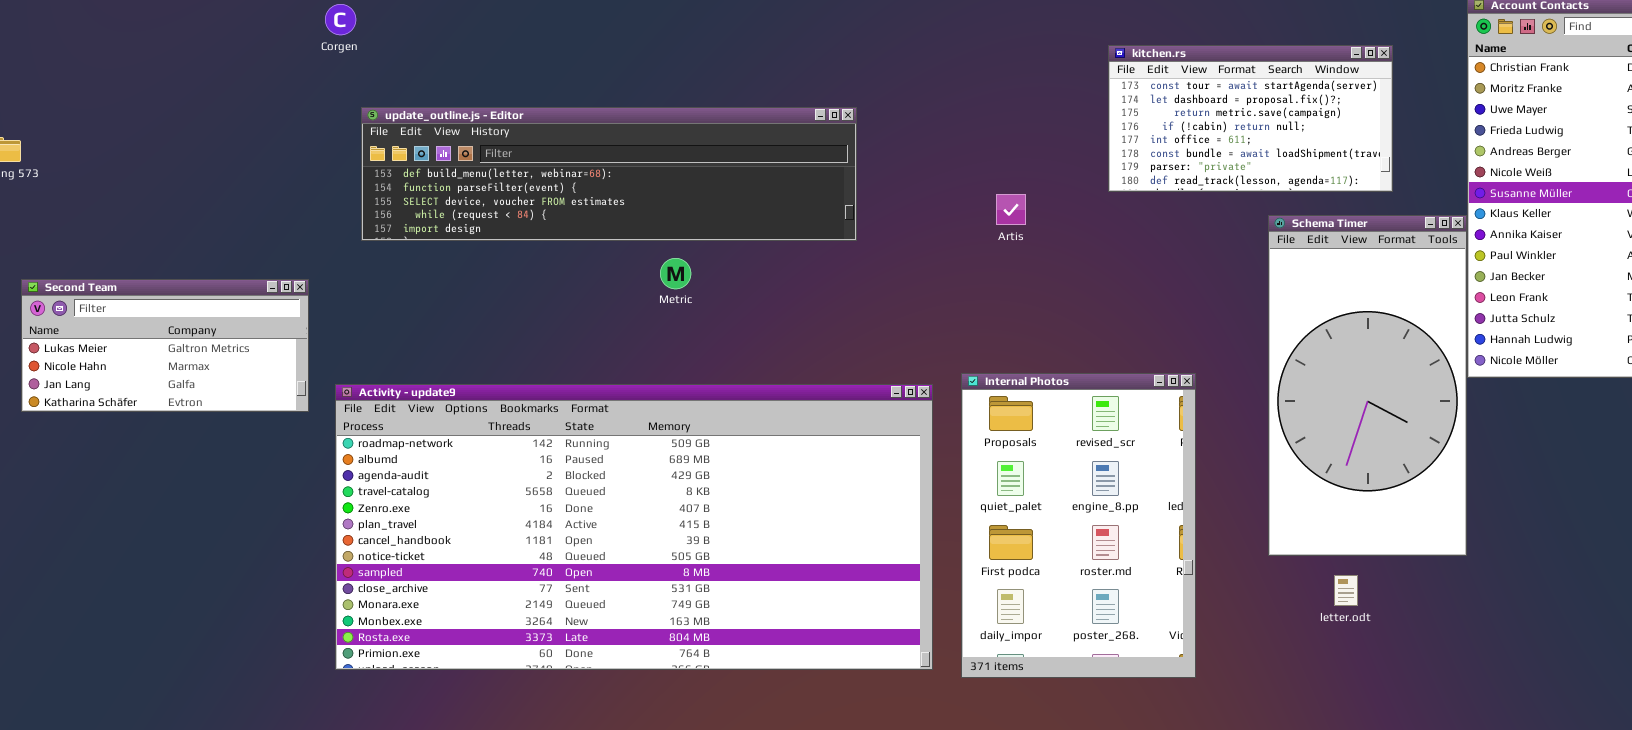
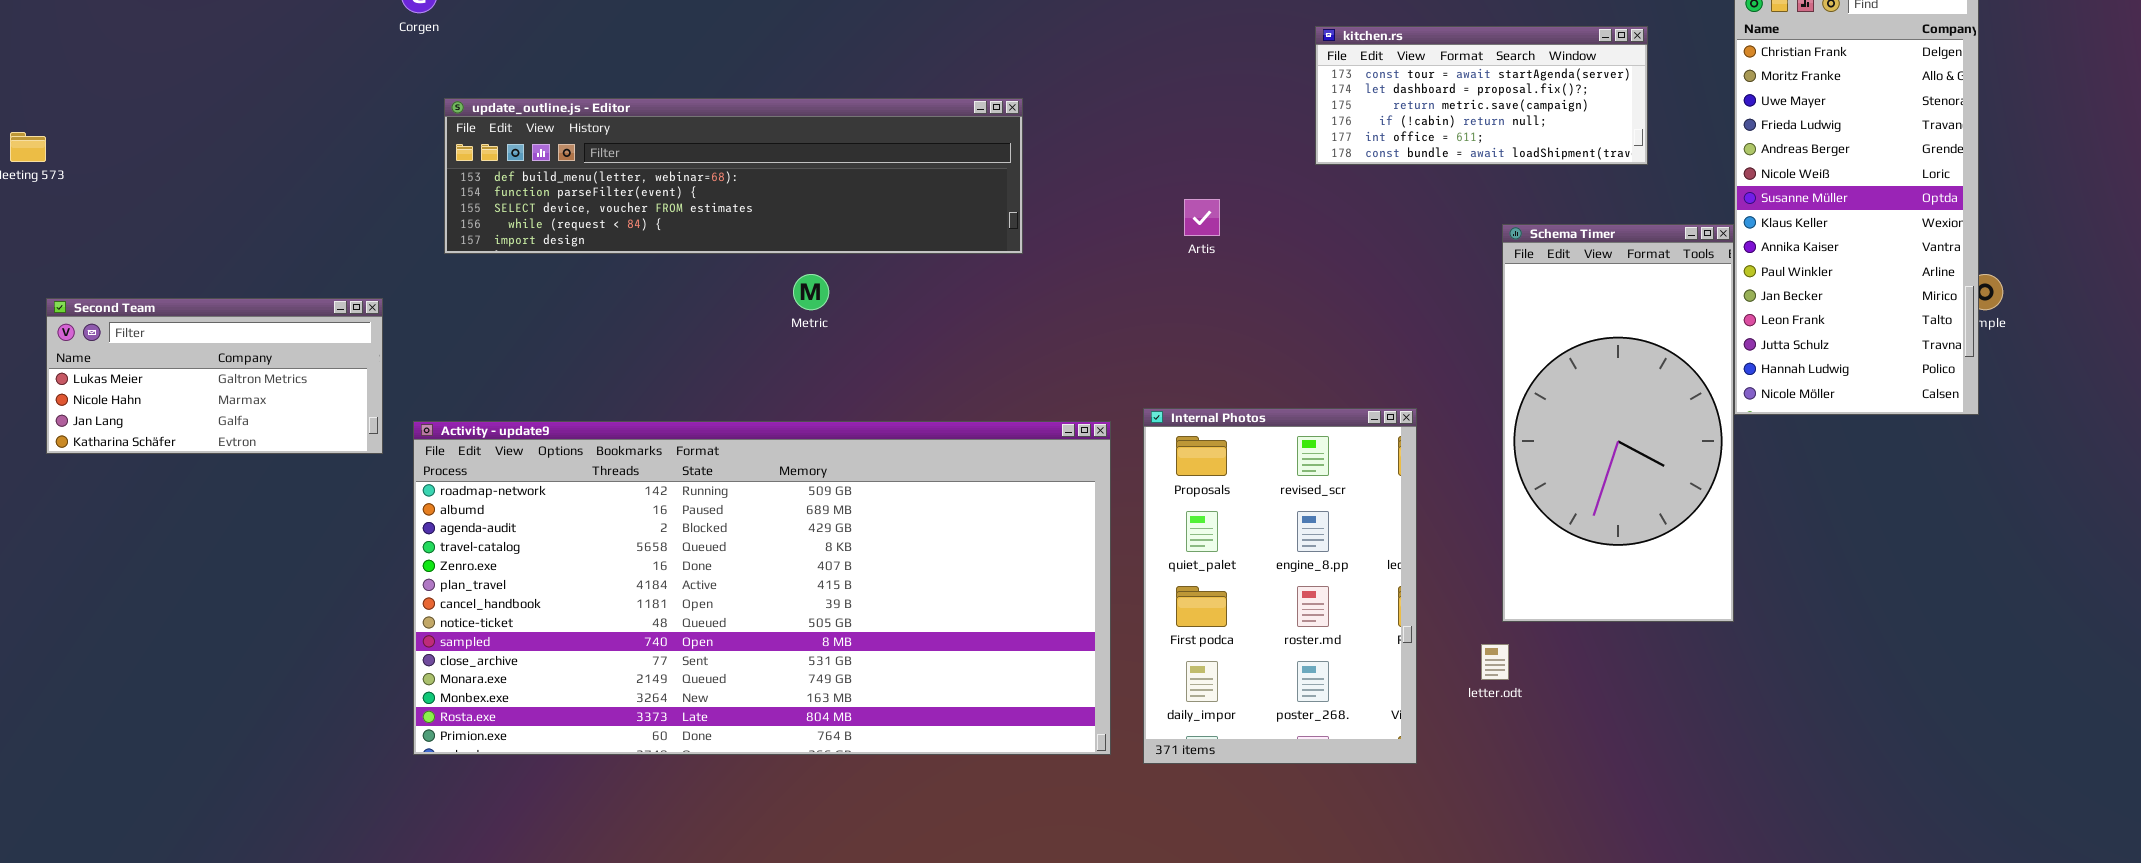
kitchen.rs: [1108,45,1393,192] -> [1315,26,1648,165], resized
letter.odt: [1334,575,1358,606] -> [1481,644,1509,680], moved

